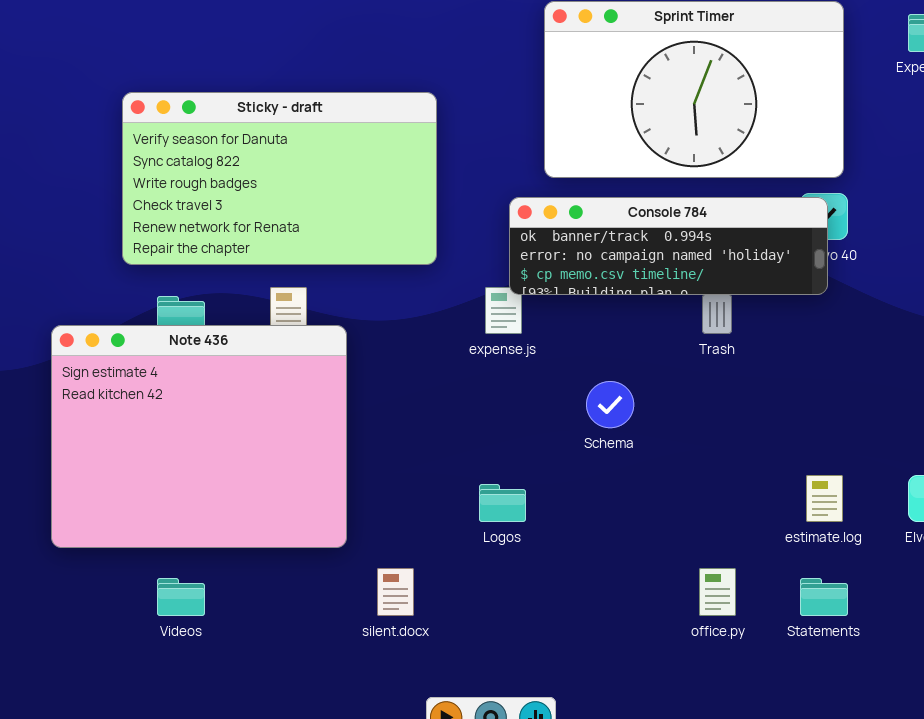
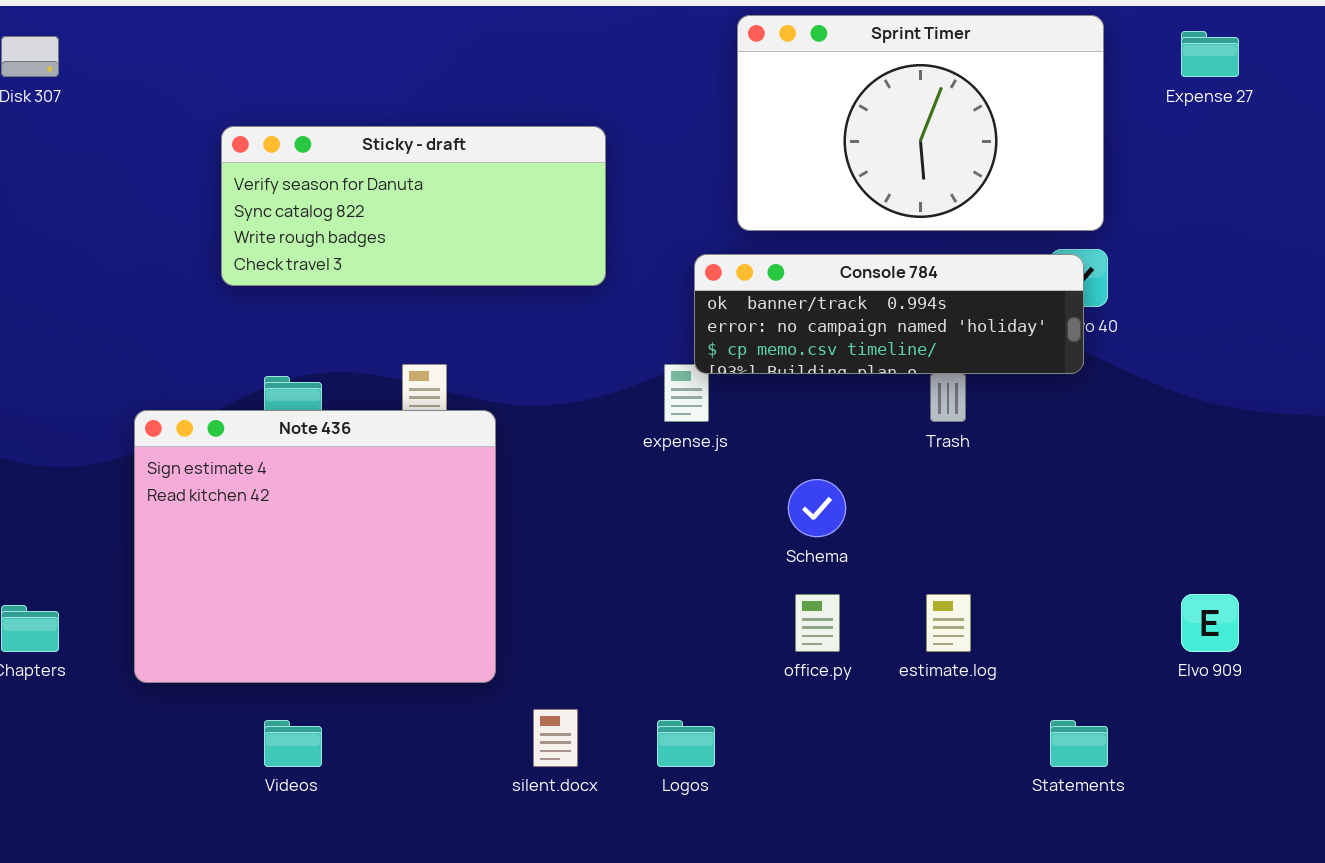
Sticky - draft: [122,92,437,265] -> [221,126,606,286], resized
estimate.log: [806,475,843,522] -> [926,594,971,652], moved
Logos: [479,484,526,522] -> [657,720,715,767], moved
office.py: [699,568,736,616] -> [795,594,840,652], moved

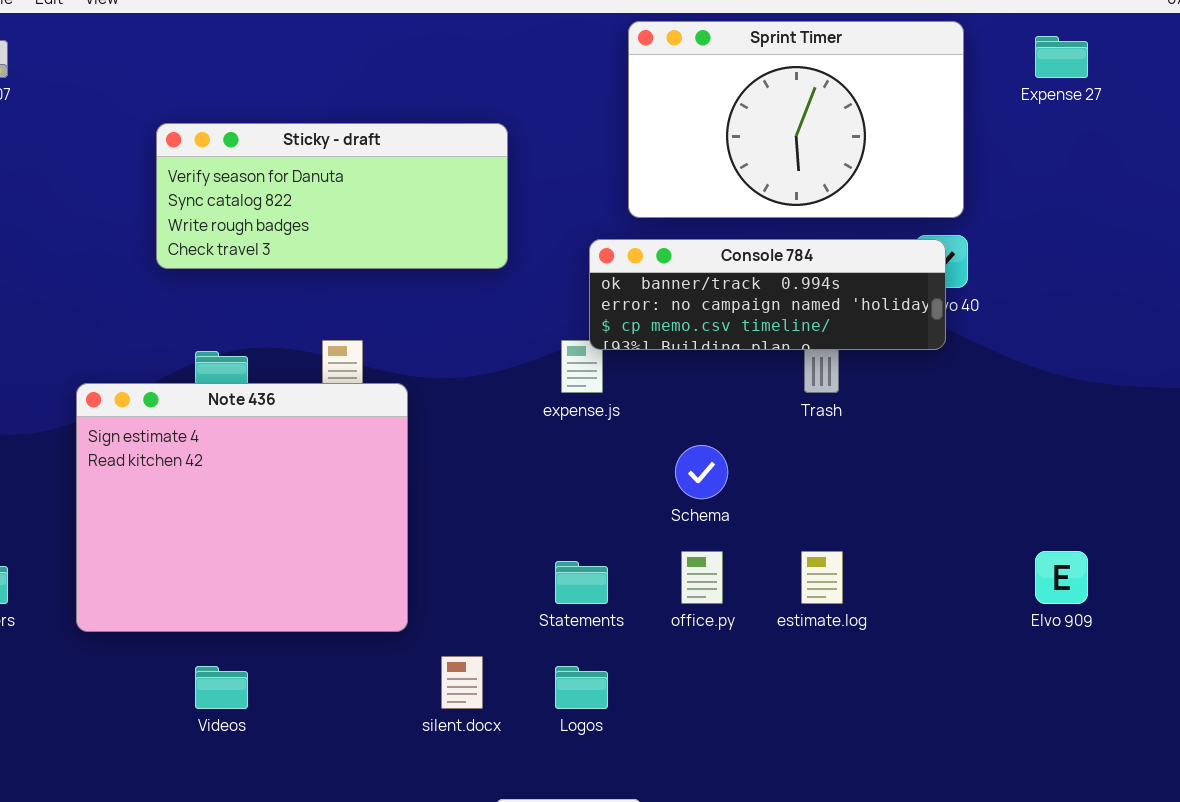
Statements: [1050,720,1108,767] -> [555,561,608,604], moved

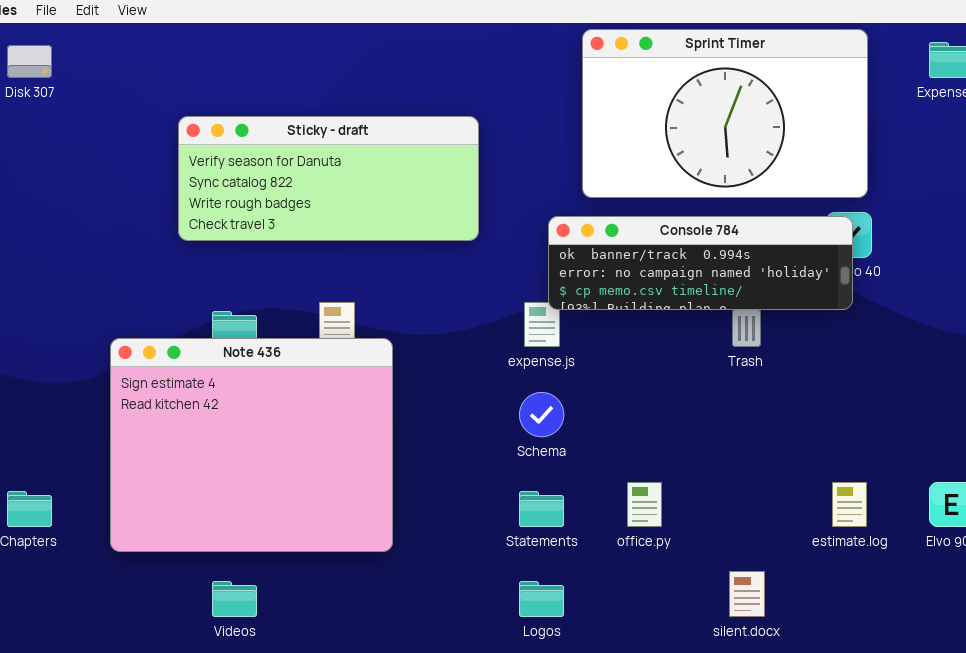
Schema: [675,445,728,499] -> [519,392,564,437], moved
estimate.log: [801,551,843,604] -> [832,482,867,527], moved
silent.docx: [441,656,483,709] -> [729,571,765,617], moved

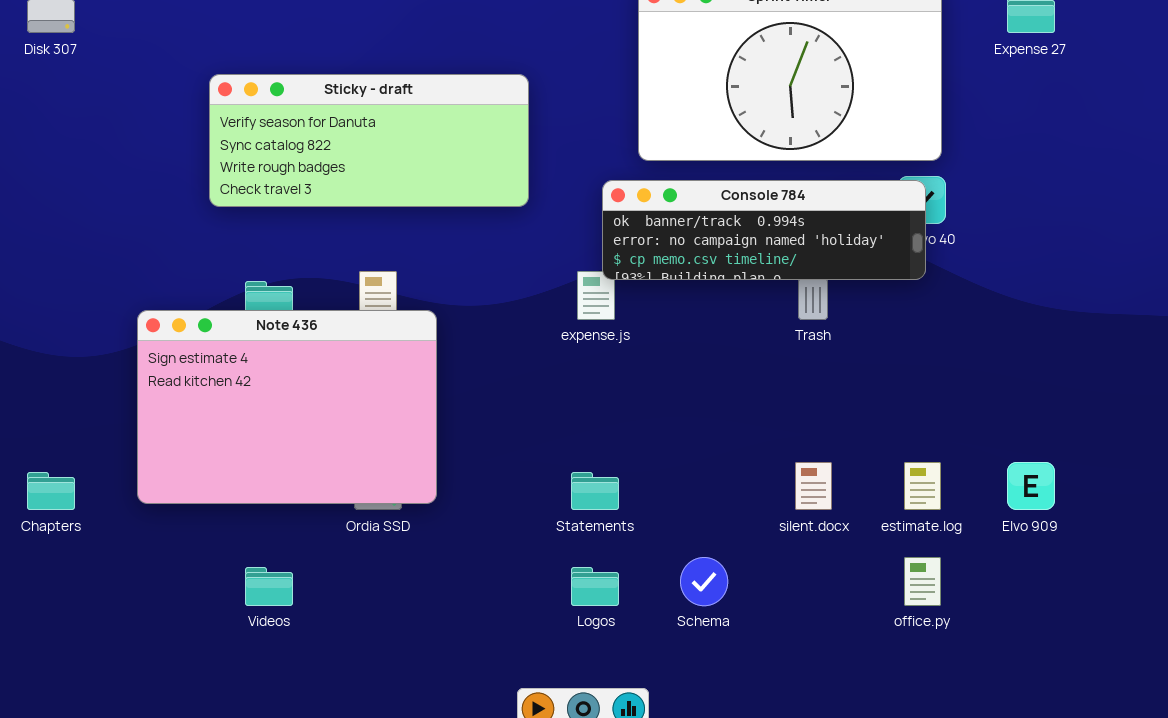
Note 436: [110,338,393,552] -> [137,310,437,504], resized
Schema: [519,392,564,437] -> [680,557,728,606], moved
office.py: [627,482,662,527] -> [904,557,941,606], moved
silent.docx: [729,571,765,617] -> [795,462,832,510], moved

